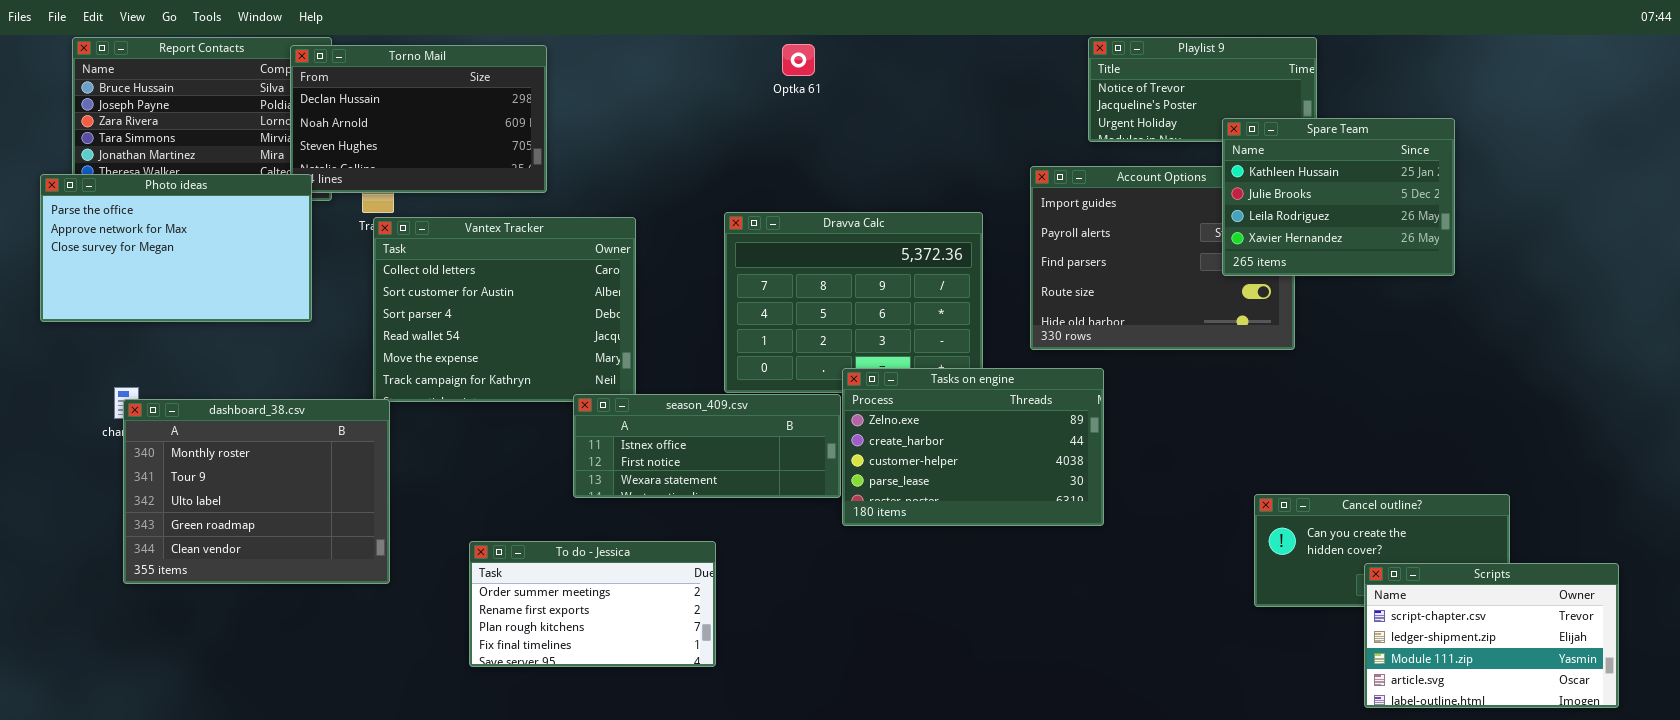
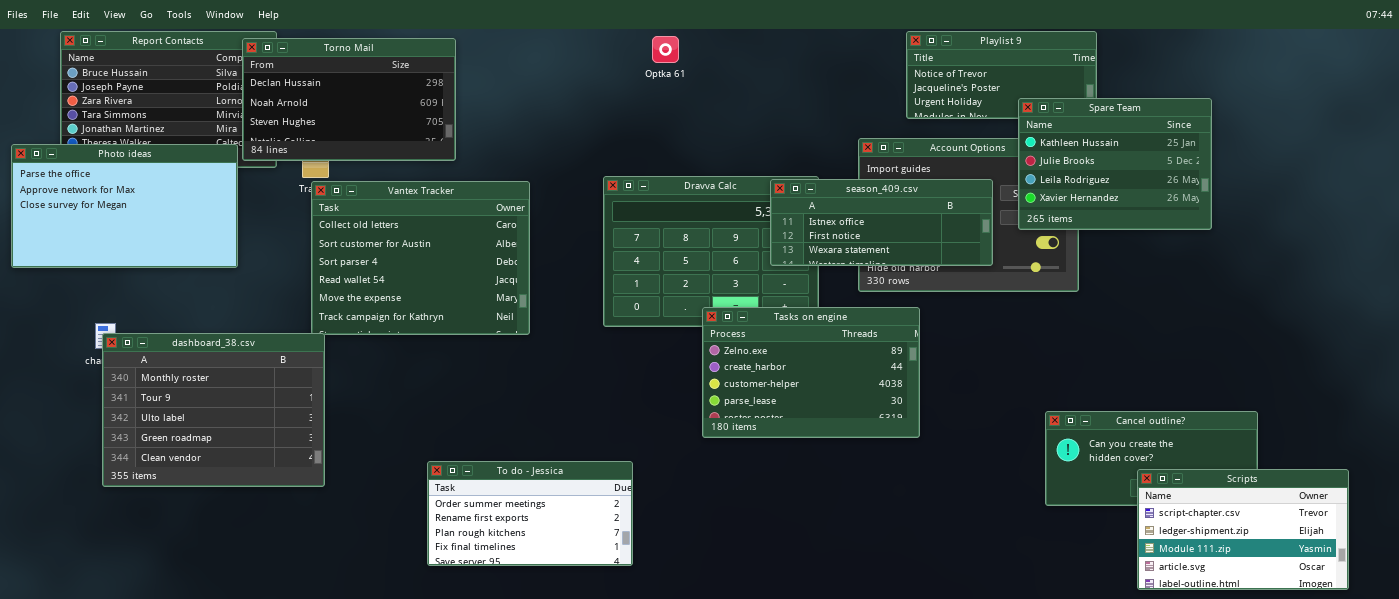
Photo ideas: [40,174,312,322] -> [11,144,238,268], moved
season_409.csv: [573,394,841,498] -> [770,179,993,266], moved
To do - Jessica: [469,541,716,667] -> [427,461,633,566], moved

